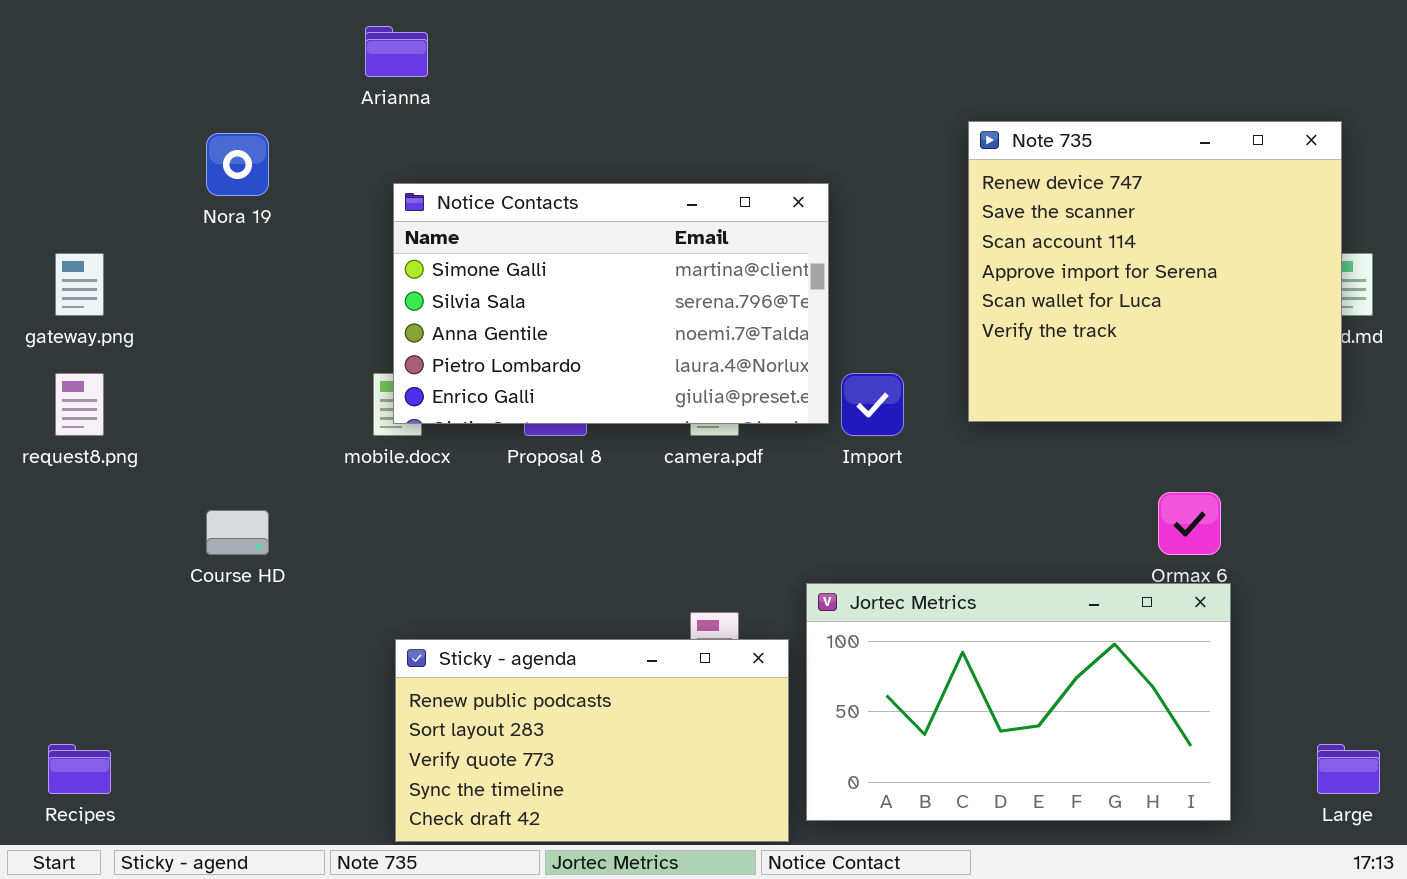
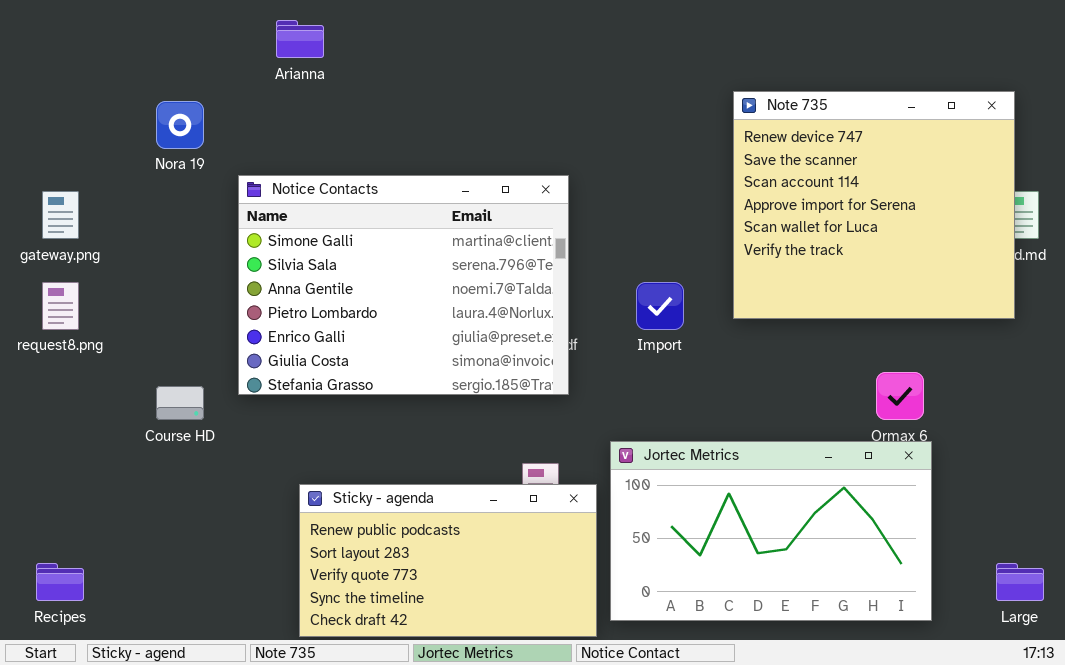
Notice Contacts: [393,183,829,424] -> [238,175,569,395], moved, resized

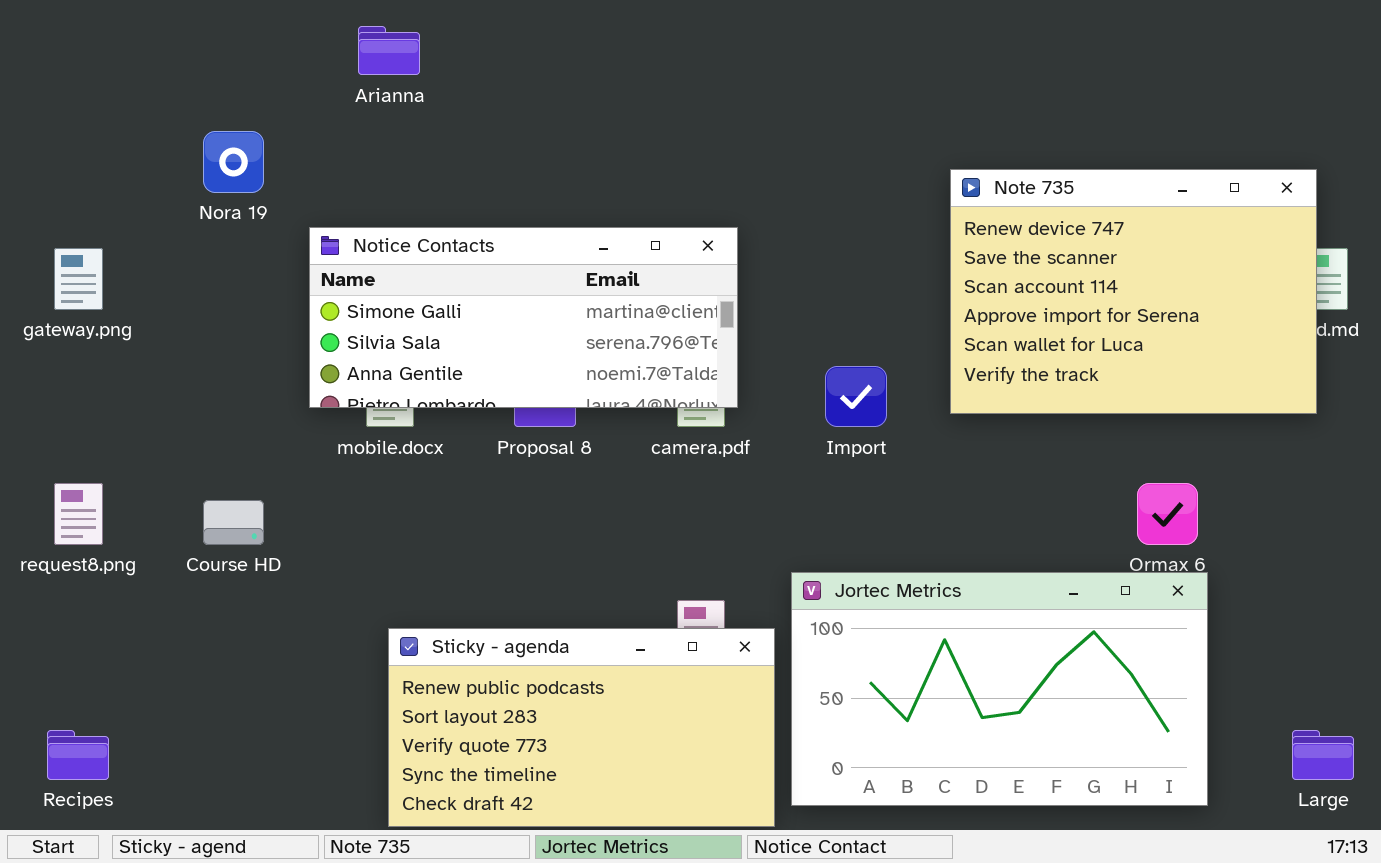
Note 735: [733,91,1015,319] -> [950,169,1317,414], resized
Notice Contacts: [238,175,569,395] -> [309,227,738,408], resized
request8.png: [42,282,79,330] -> [54,483,103,545], moved

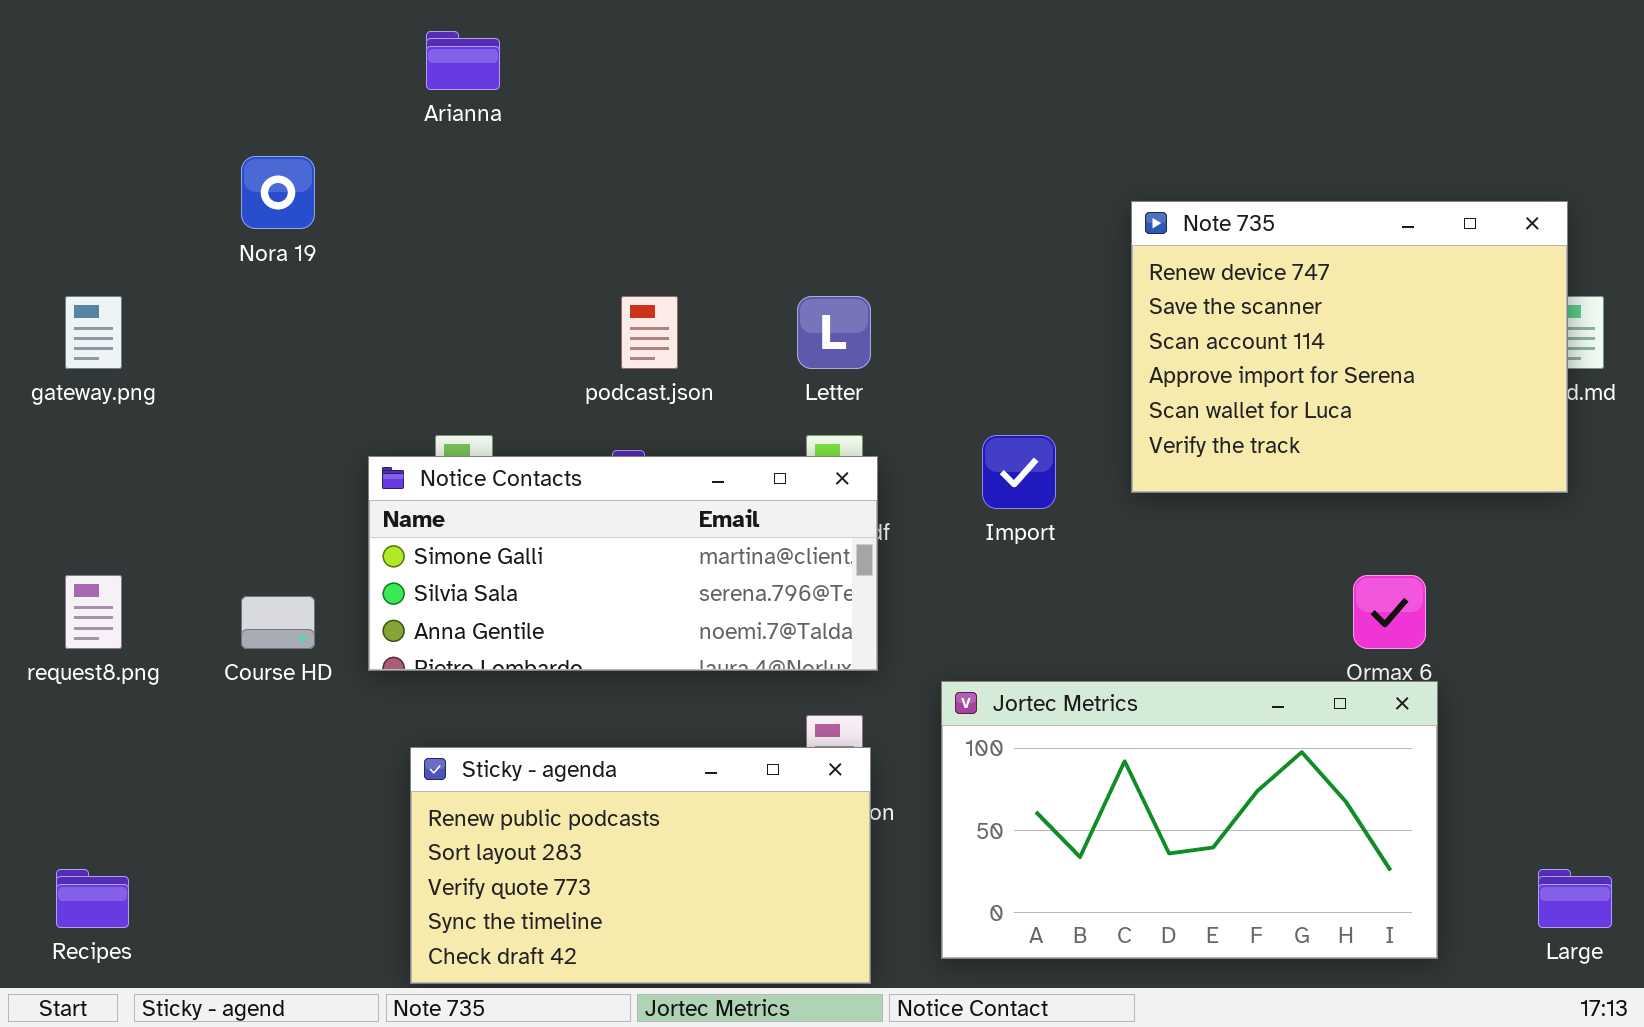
Notice Contacts: [309,227,738,408] -> [368,456,878,671], moved
Sticky - agenda: [388,628,775,827] -> [410,747,871,984], moved

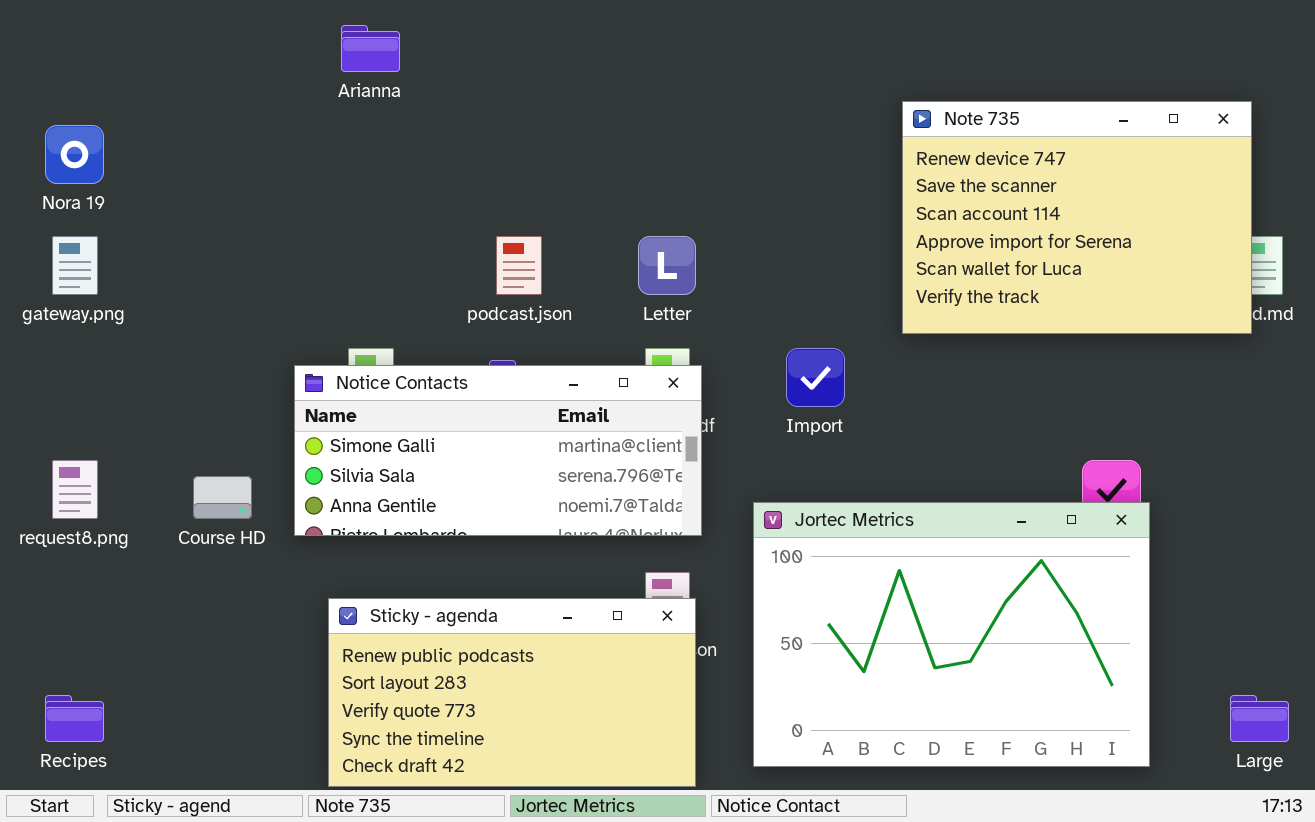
Nora 19: [241,156,315,229] -> [45,125,104,184], moved
Note 735: [1131,201,1568,493] -> [902,101,1252,334], moved
Jortec Metrics: [941,681,1438,959] -> [753,502,1150,767], resized

